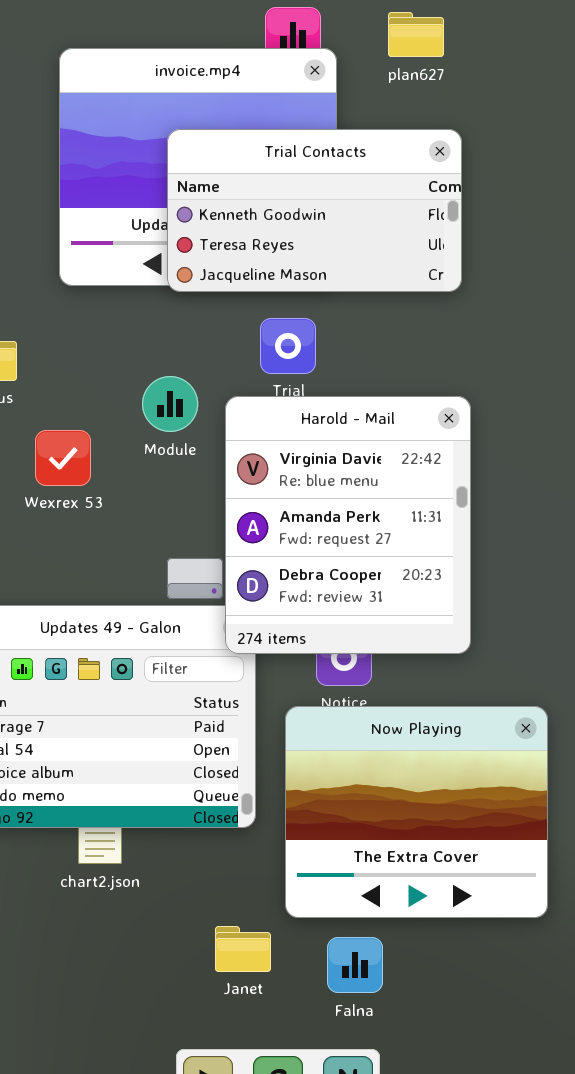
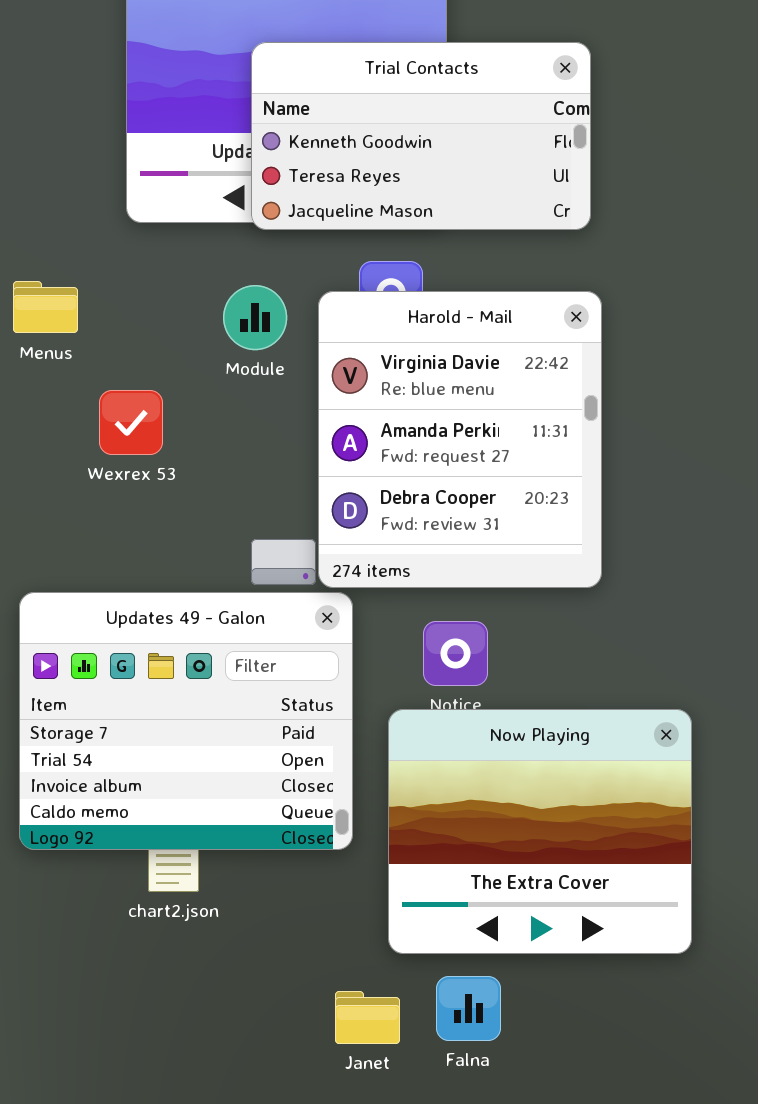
Module: [142,376,198,432] -> [223,285,287,350], moved
Harold - Mail: [225,396,471,654] -> [318,291,602,588], moved
Janet: [215,926,271,972] -> [335,991,400,1044], moved

